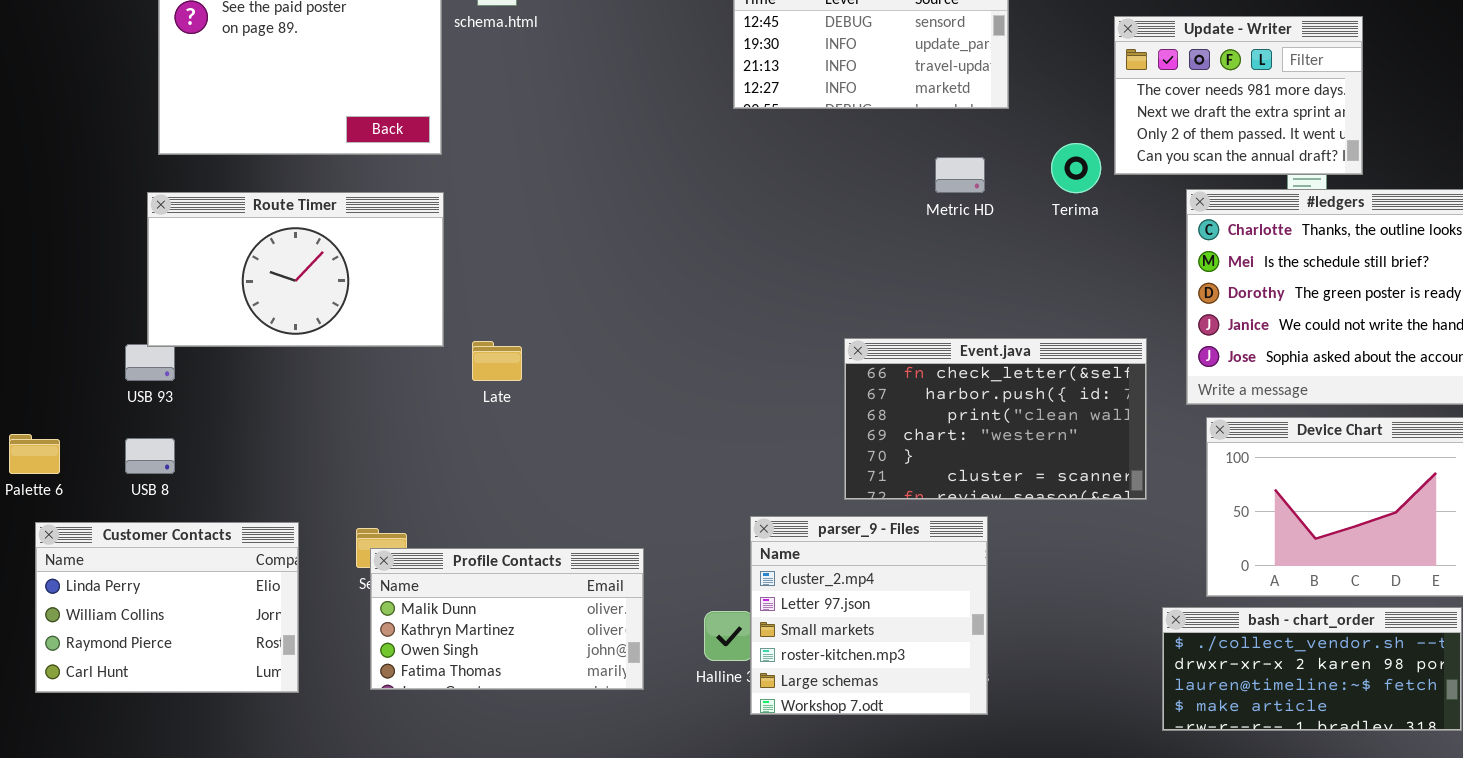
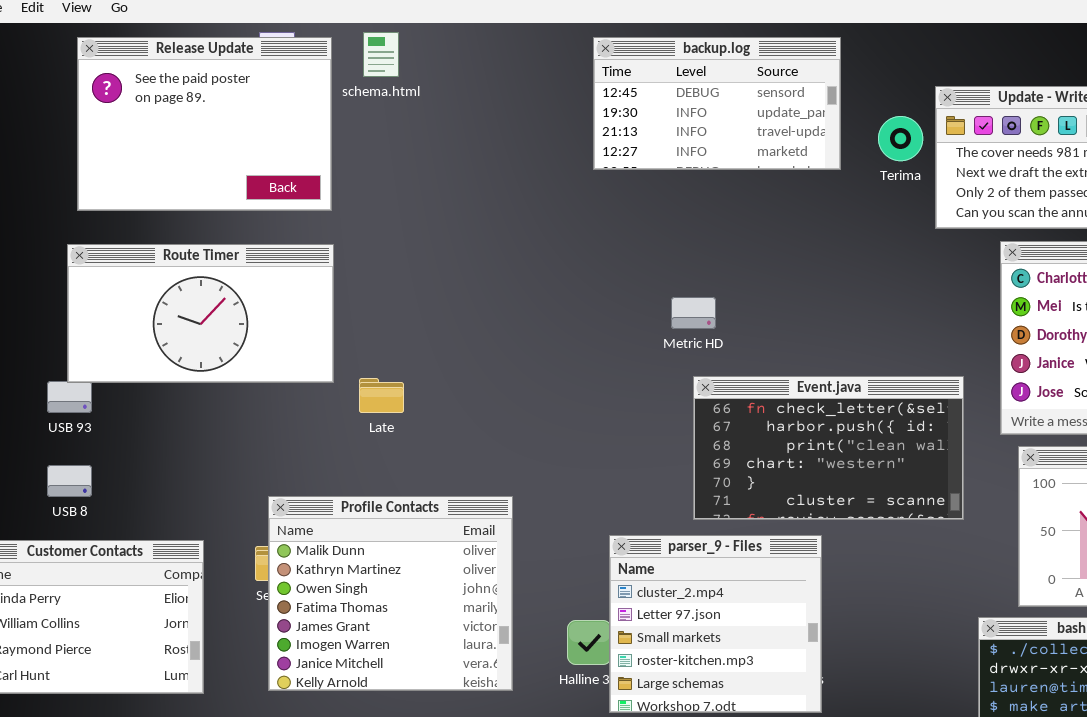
Terima: [1051,143,1101,193] -> [878,116,923,161], moved
Metric HD: [935,157,985,193] -> [671,297,716,329], moved
Profile Contacts: [370,548,644,690] -> [268,496,513,691], resized

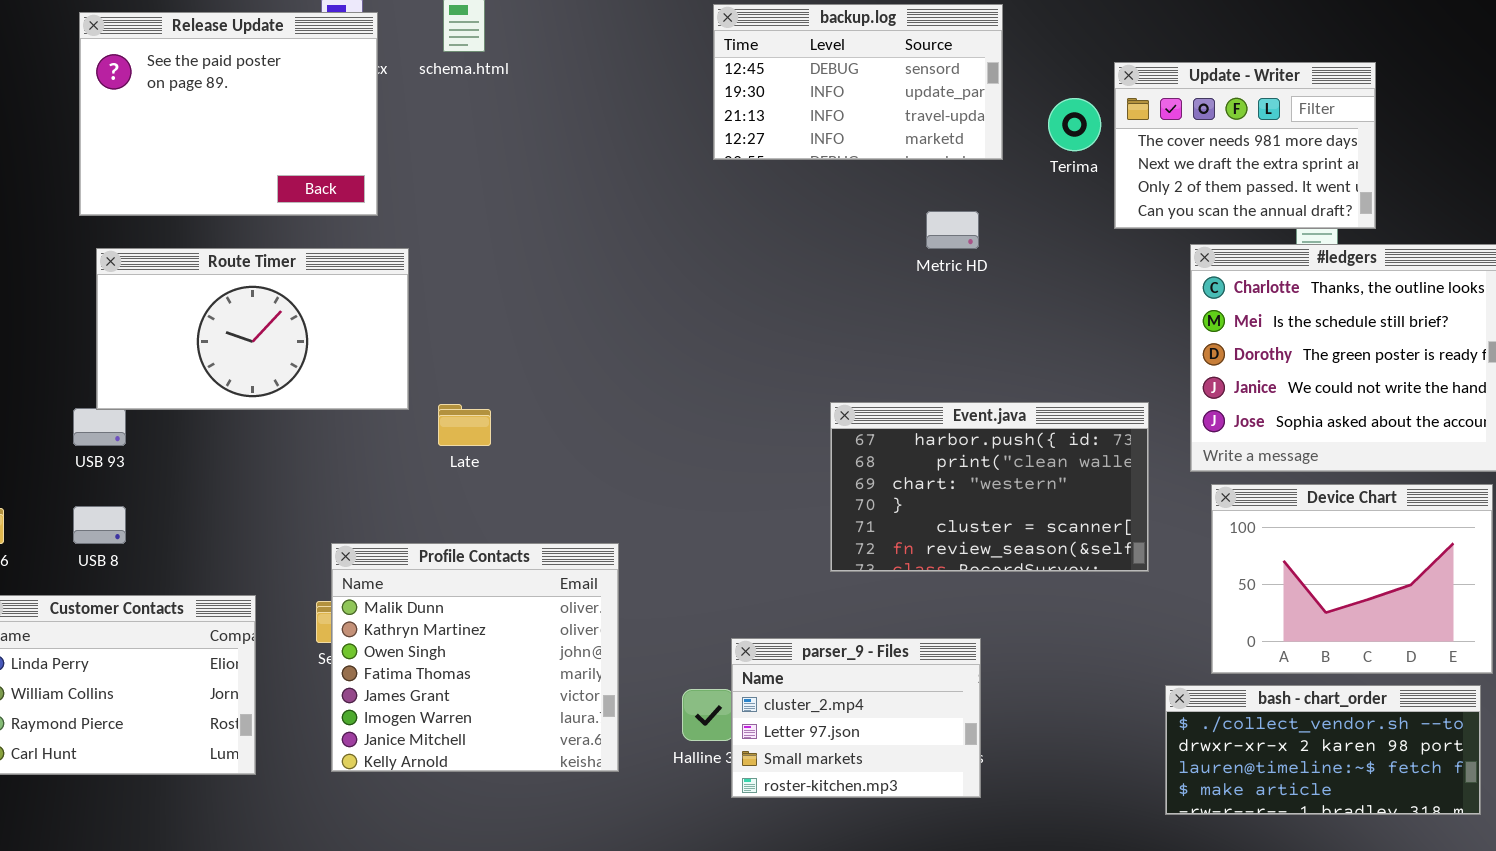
Release Update: [77,37,332,211] -> [79,12,378,216], moved
Metric HD: [671,297,716,329] -> [926,211,979,249], moved
Event.java: [693,376,964,520] -> [830,402,1149,572], scrolled down 1 row
parser_9 - Files: [609,535,822,713] -> [731,638,981,798], resized

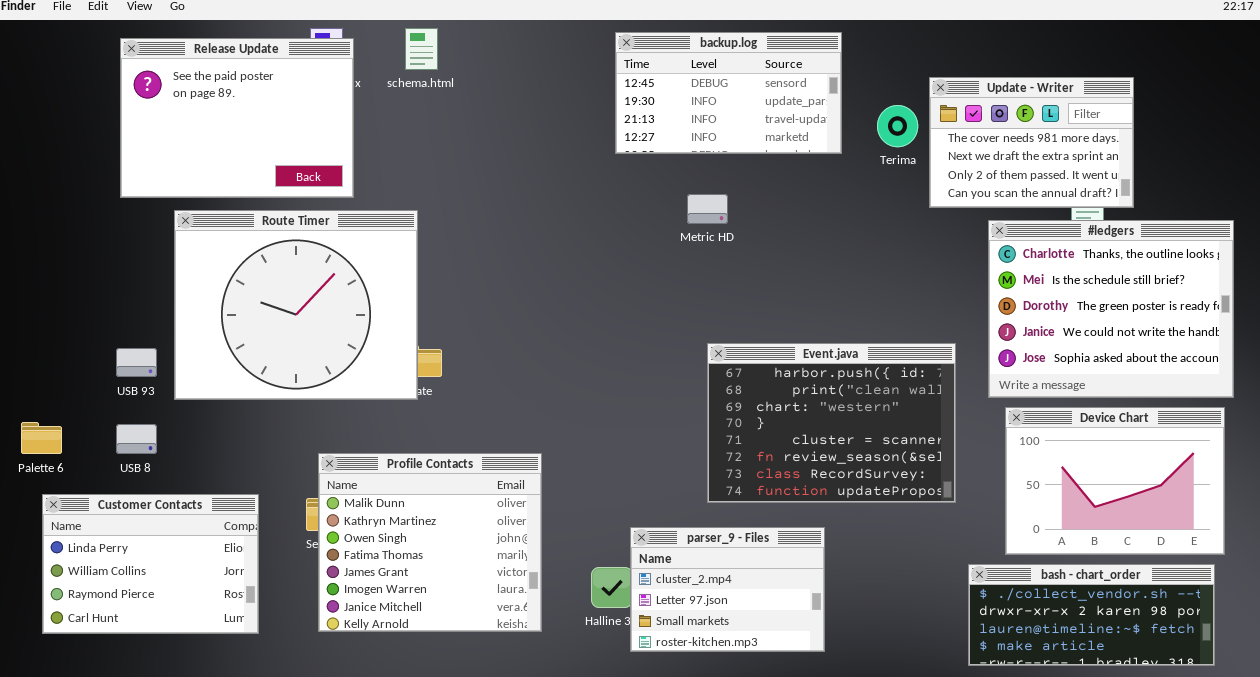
Metric HD: [926,211,979,249] -> [687,194,728,224], moved
Route Timer: [96,248,409,410] -> [174,210,418,400], moved, resized
Event.java: [830,402,1149,572] -> [707,343,956,503], resized

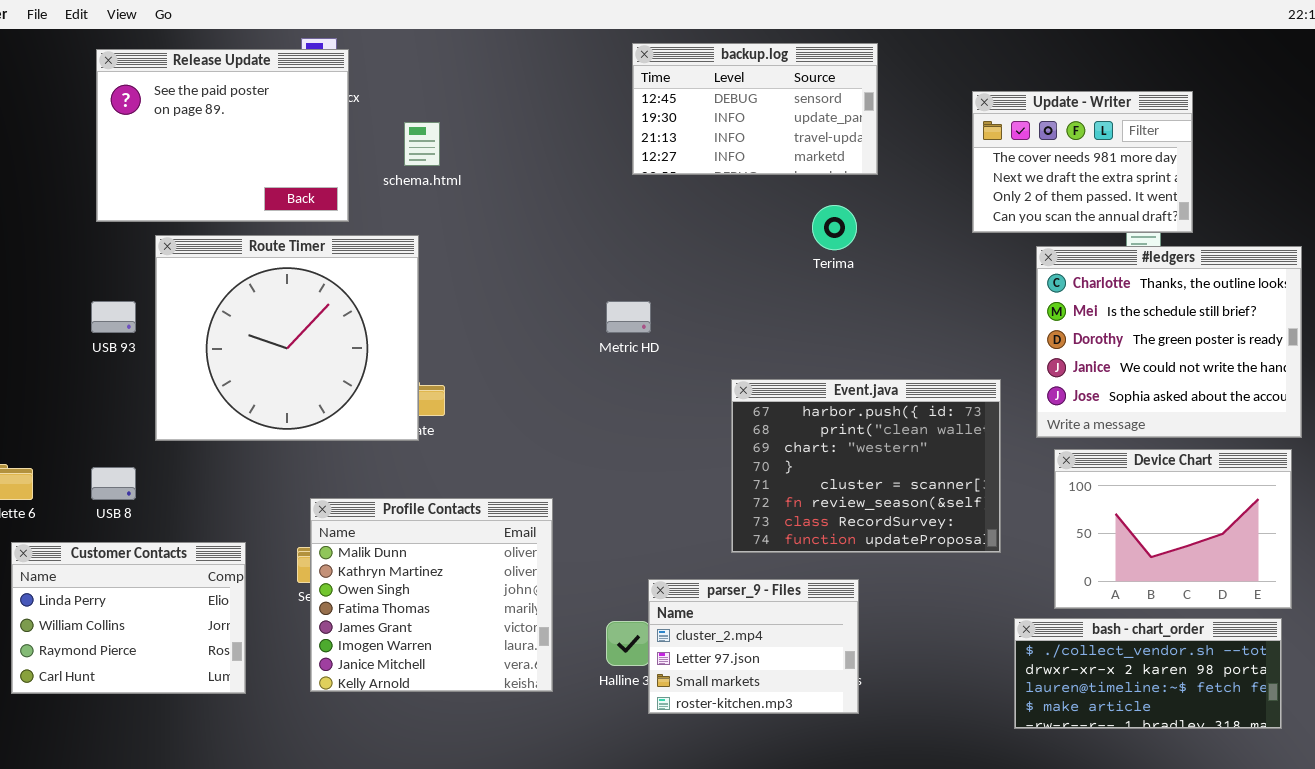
schema.html: [405,28,438,70] -> [404,122,440,166], moved
Terima: [877,105,918,147] -> [812,205,857,250], moved
Metric HD: [687,194,728,224] -> [606,301,651,333], moved
USB 93: [116,348,157,377] -> [91,301,136,333], moved

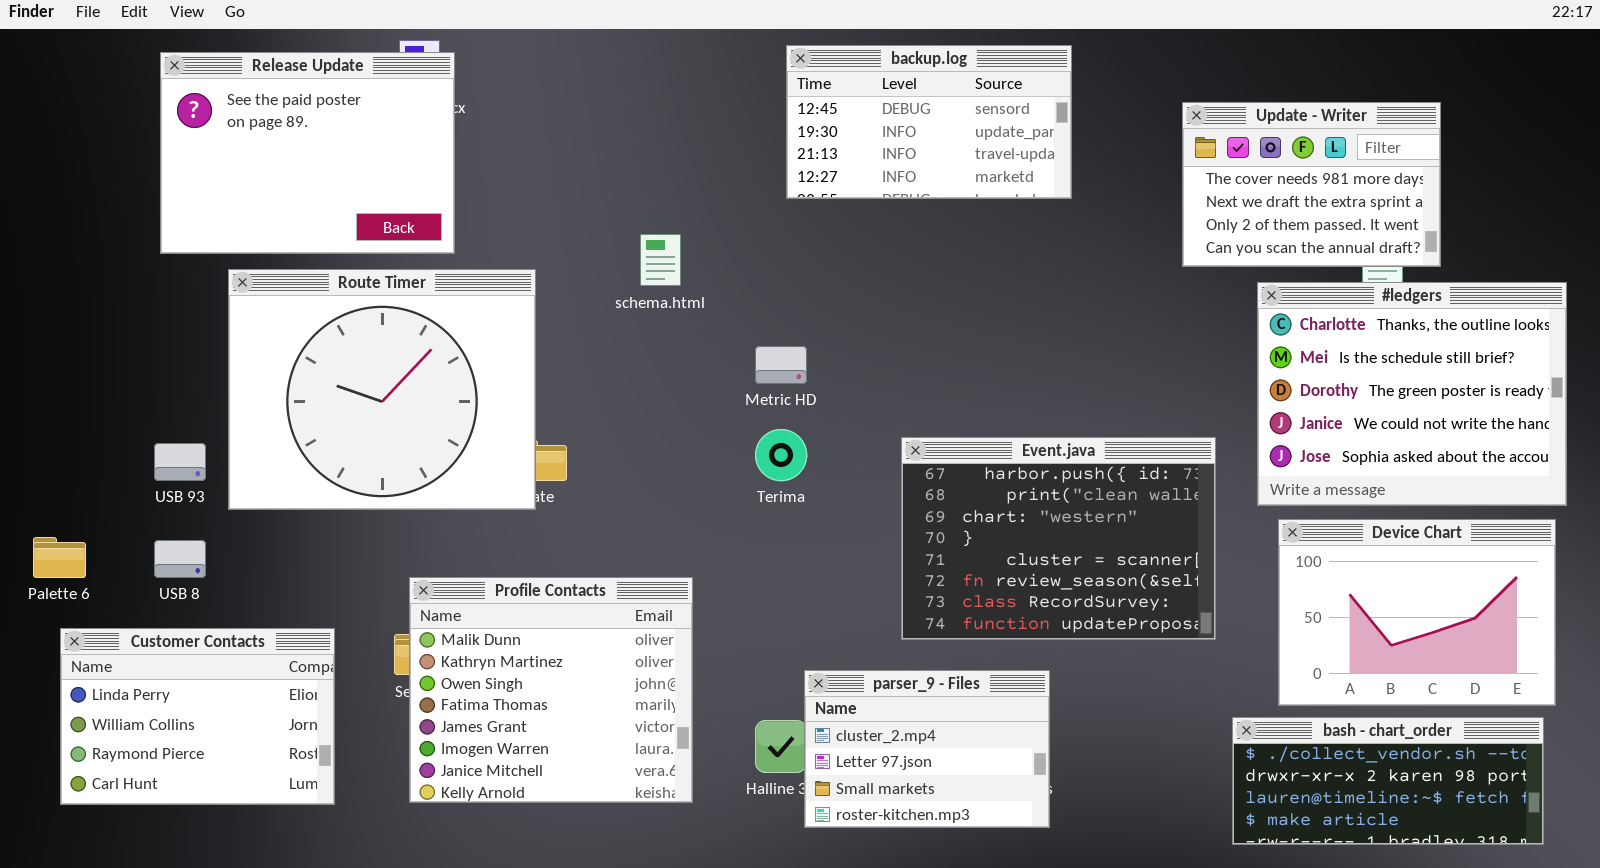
schema.html: [404,122,440,166] -> [640,234,681,286], moved
Terima: [812,205,857,250] -> [755,429,807,481], moved
USB 93: [91,301,136,333] -> [154,443,206,481], moved

